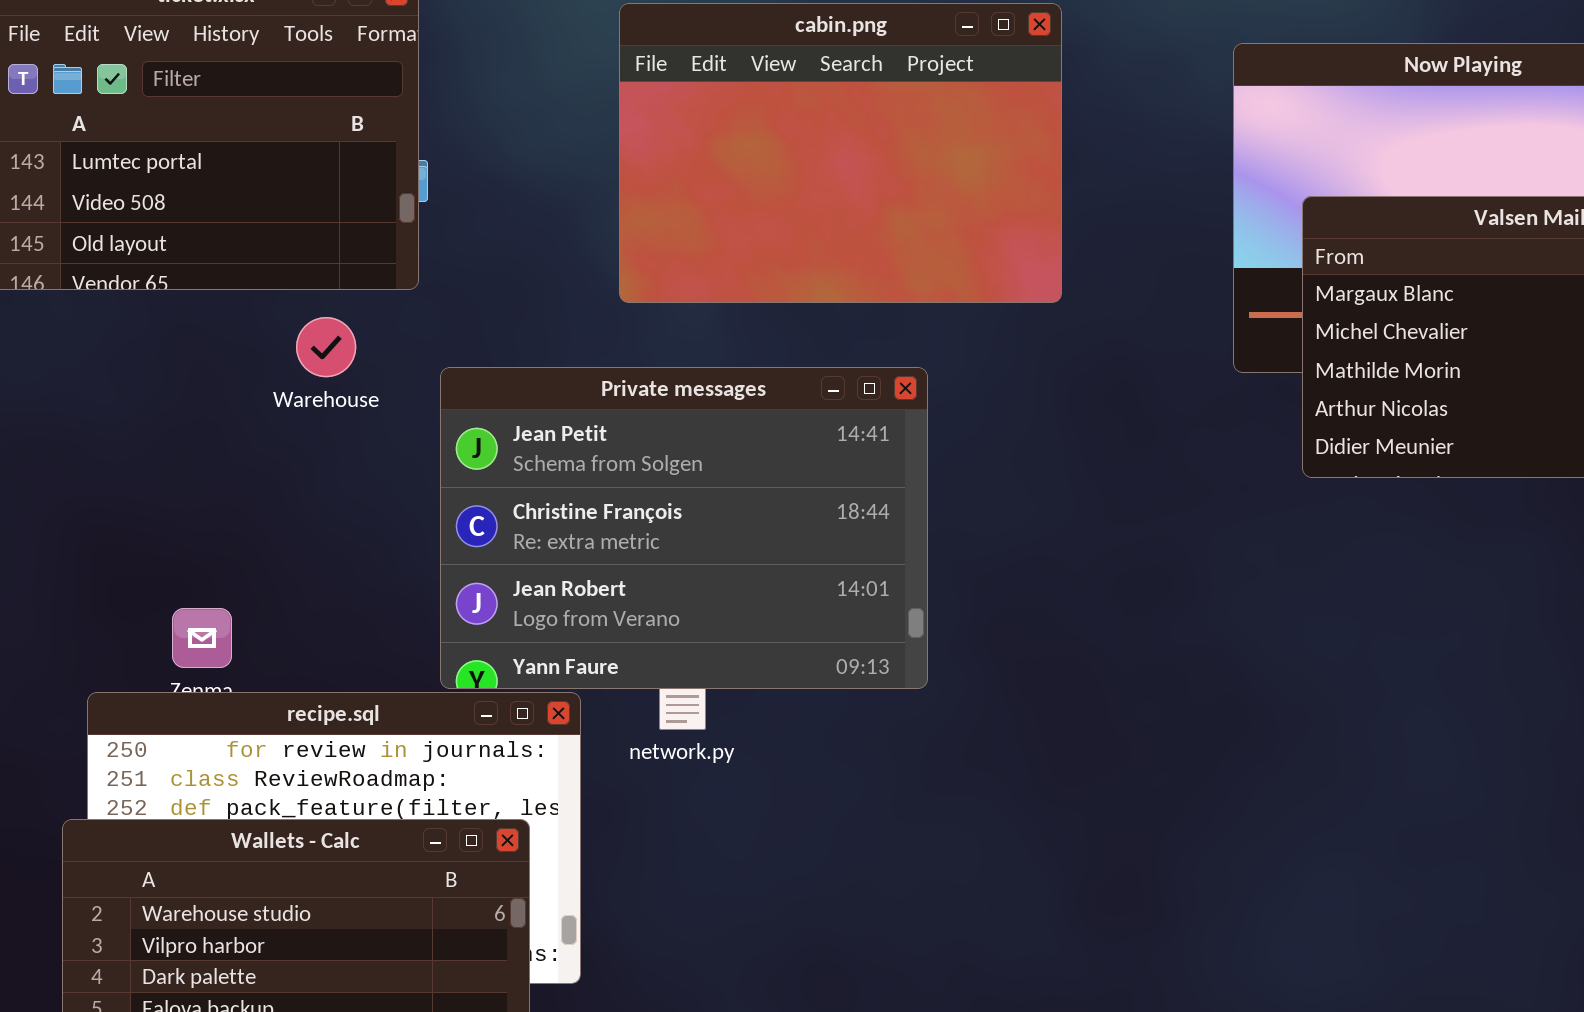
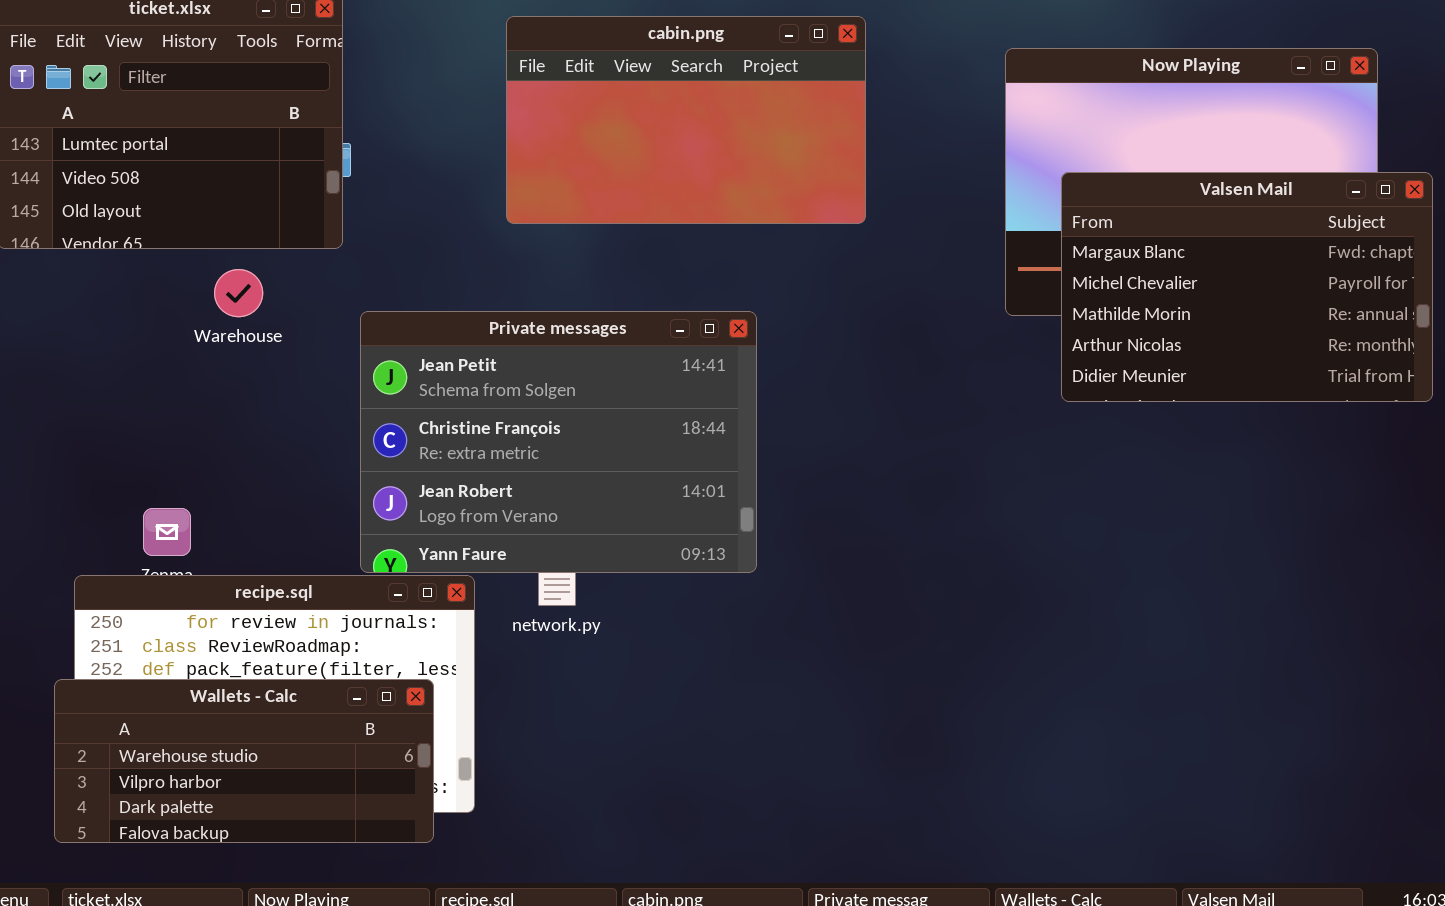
cabin.png: [619,3,1062,303] -> [506,16,866,224], resized
Warehouse: [296,317,356,377] -> [214,269,263,317], moved

